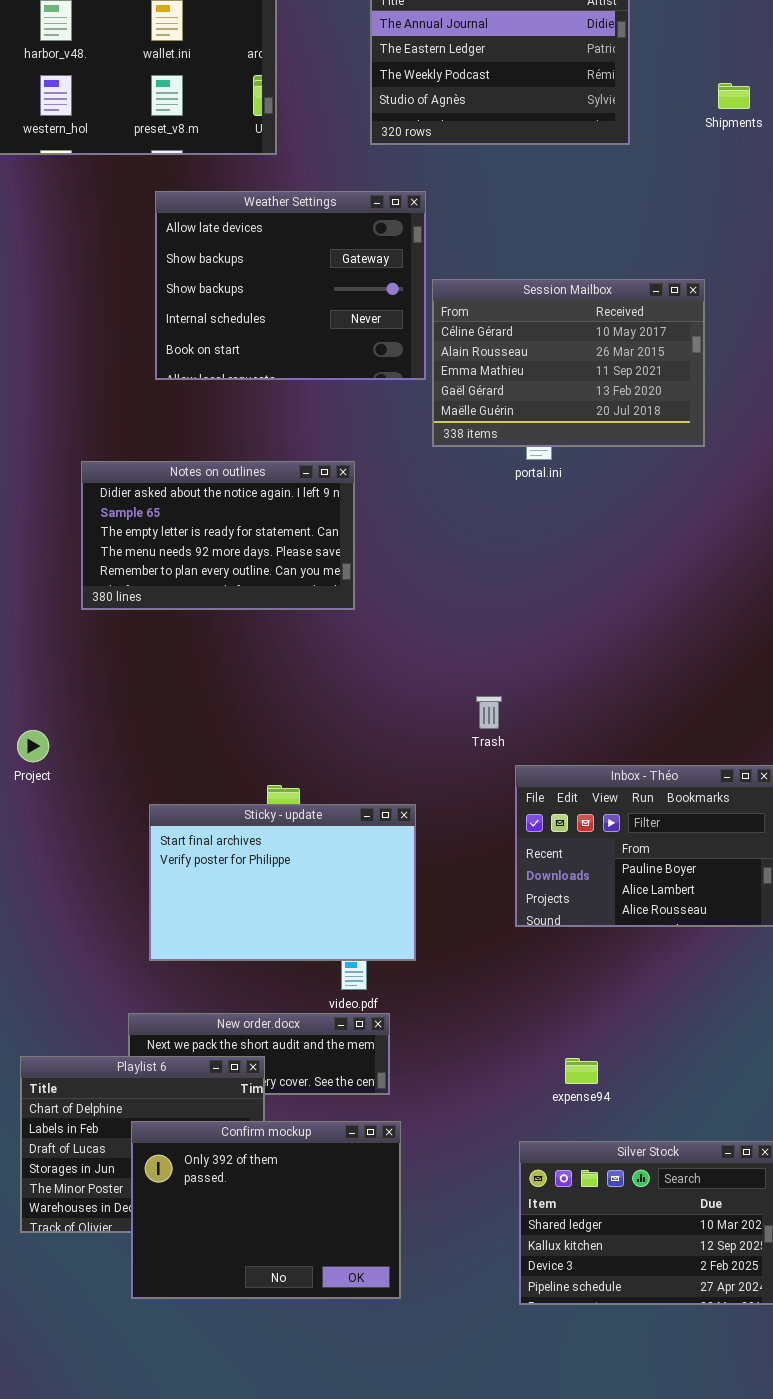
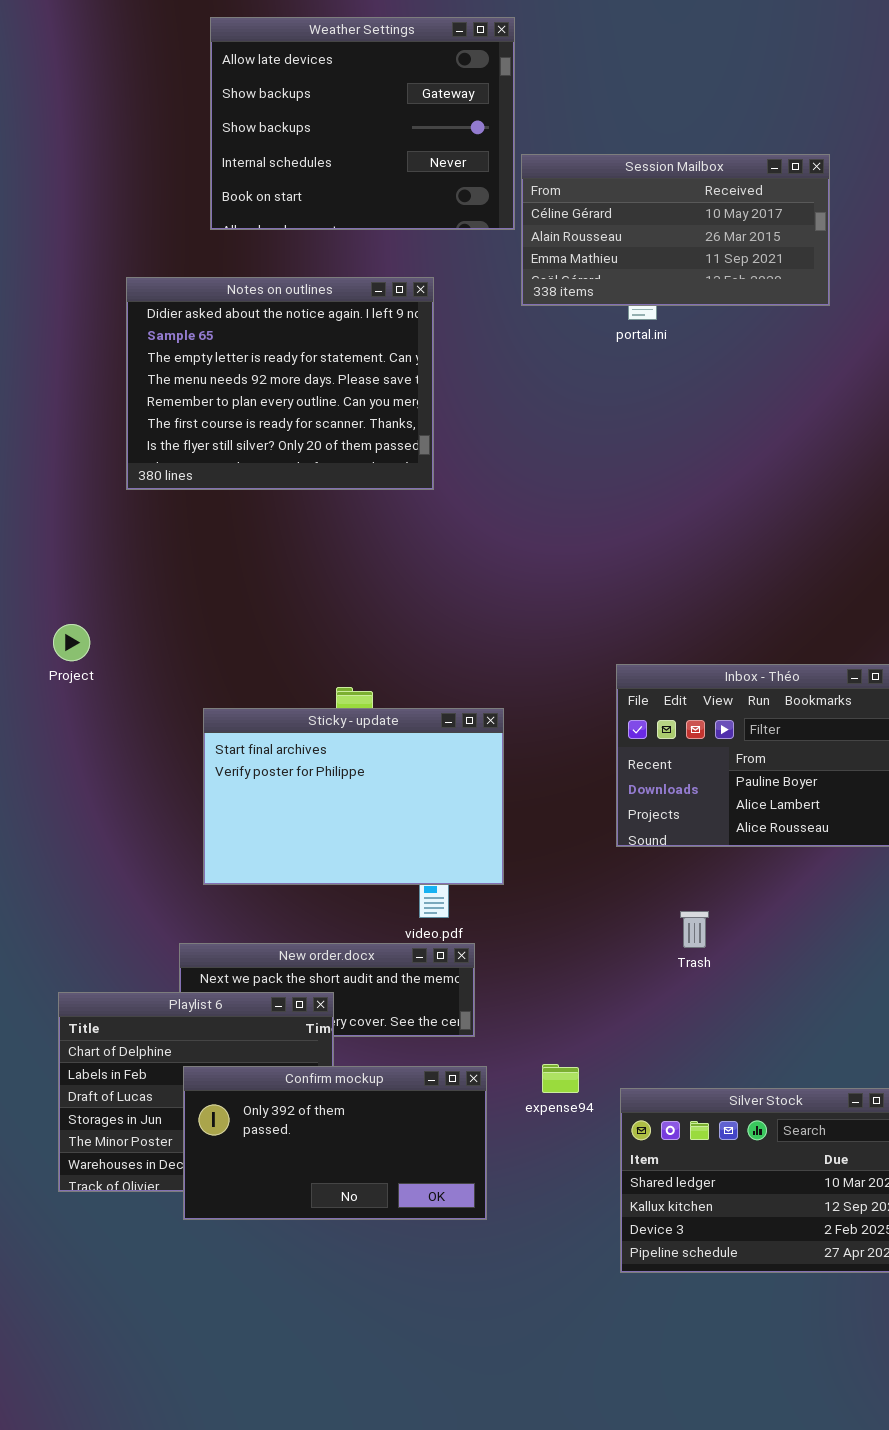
Session Mailbox: [432,279,705,447] -> [521,154,830,306], resized
Notes on outlines: [81,461,355,610] -> [126,277,434,490], resized
Trash: [476,696,502,729] -> [680,911,709,948], moved
expense94: [565,1058,598,1084] -> [542,1064,579,1093], moved
Confirm mockup: [131,1121,401,1299] -> [183,1066,487,1220], resized

